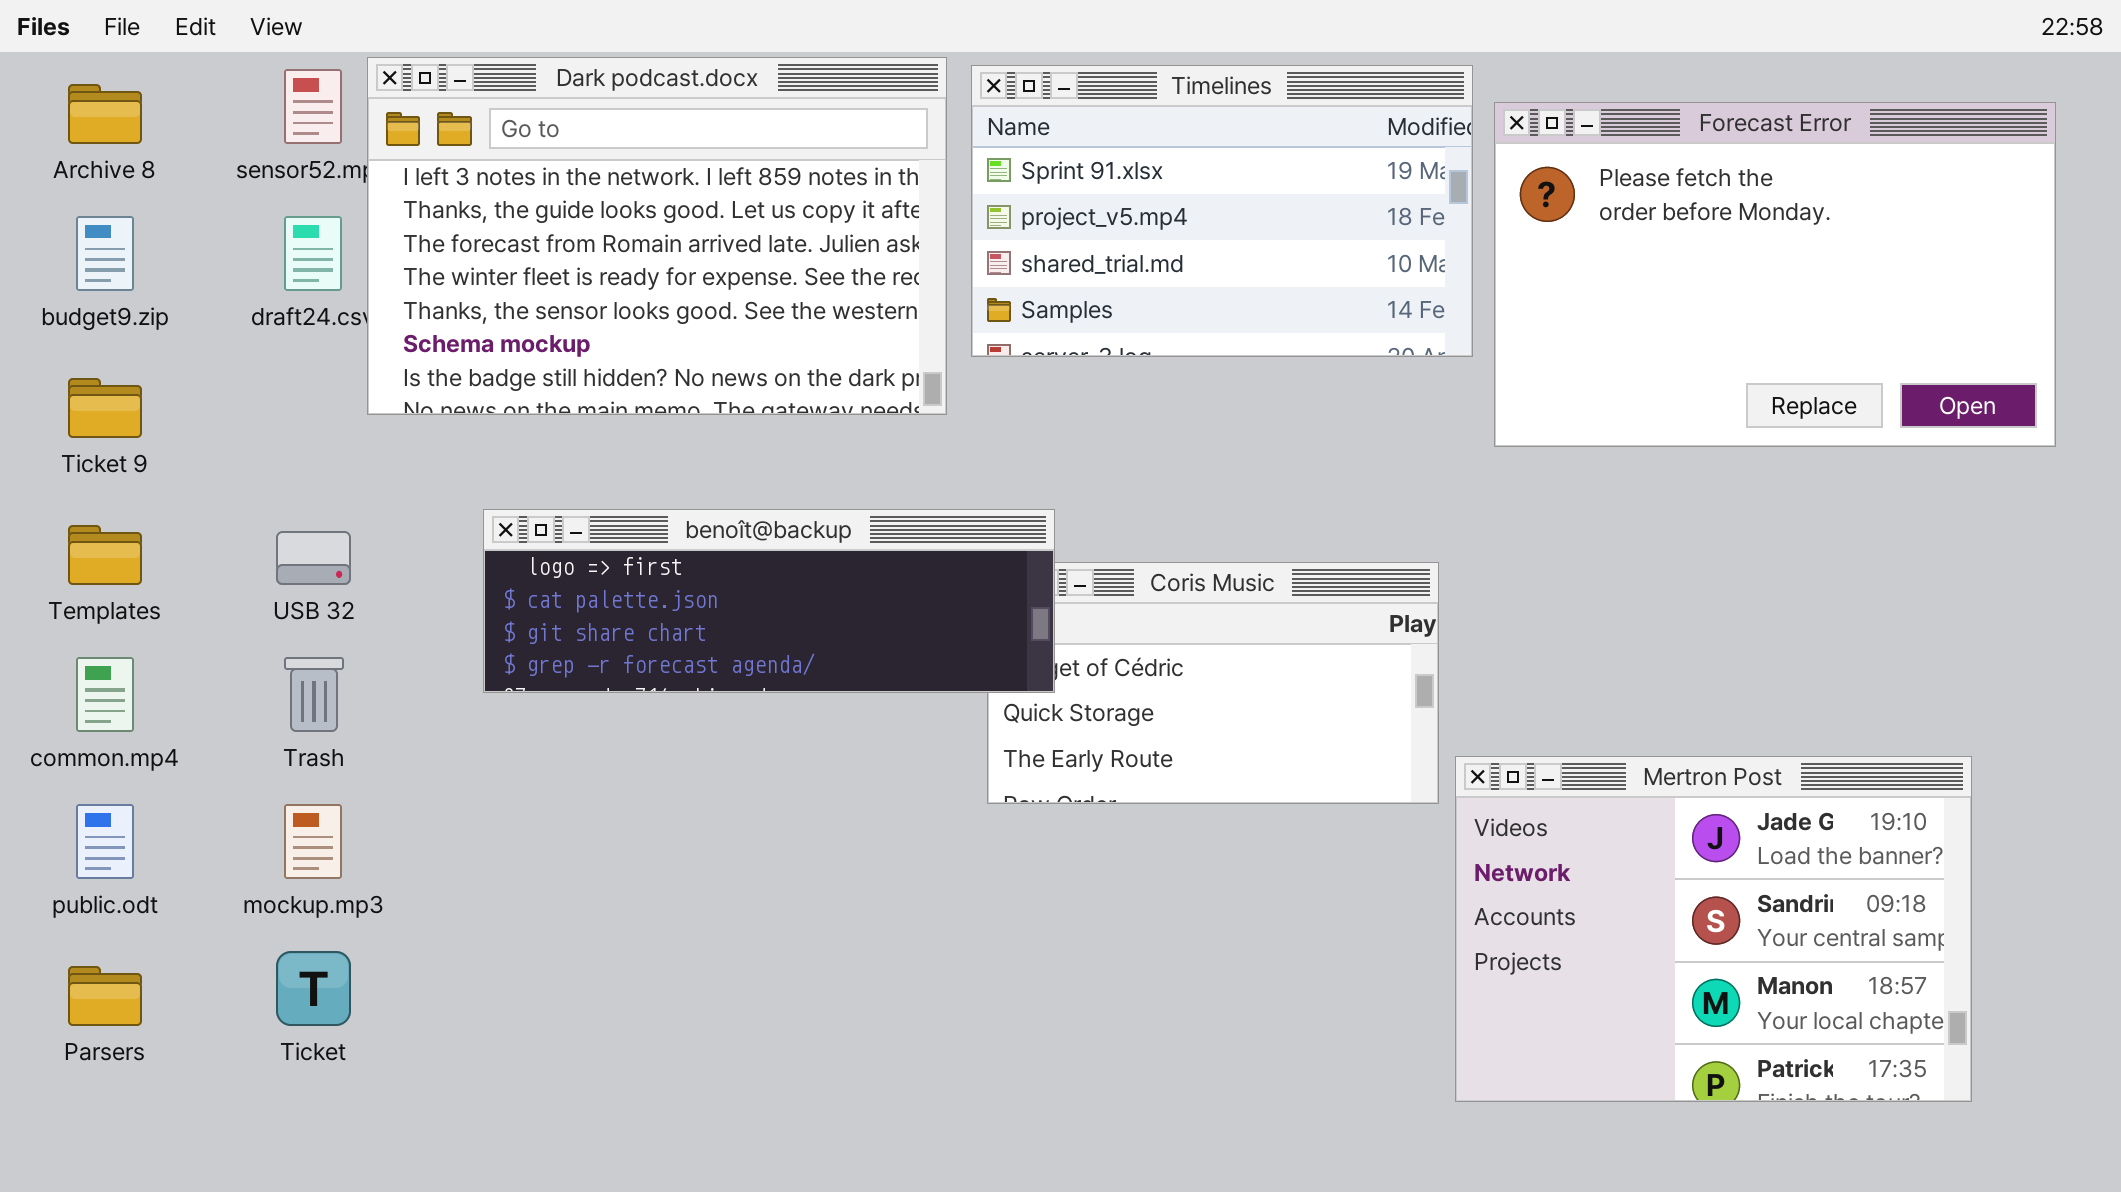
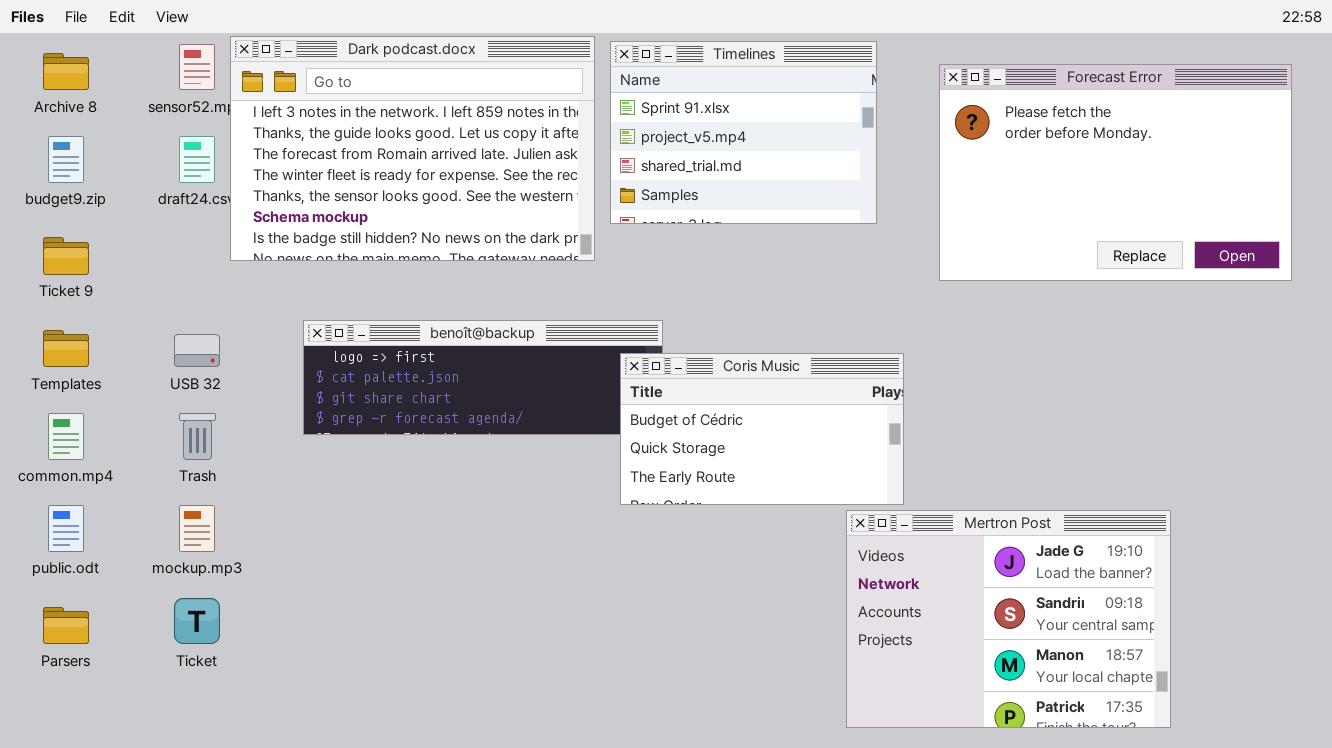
Timelines: [971,65,1473,357] -> [610,41,877,224], resized
Coris Music: [987,562,1439,804] -> [620,353,904,505], raised
Mertron Post: [1455,756,1972,1102] -> [846,510,1171,728], moved

